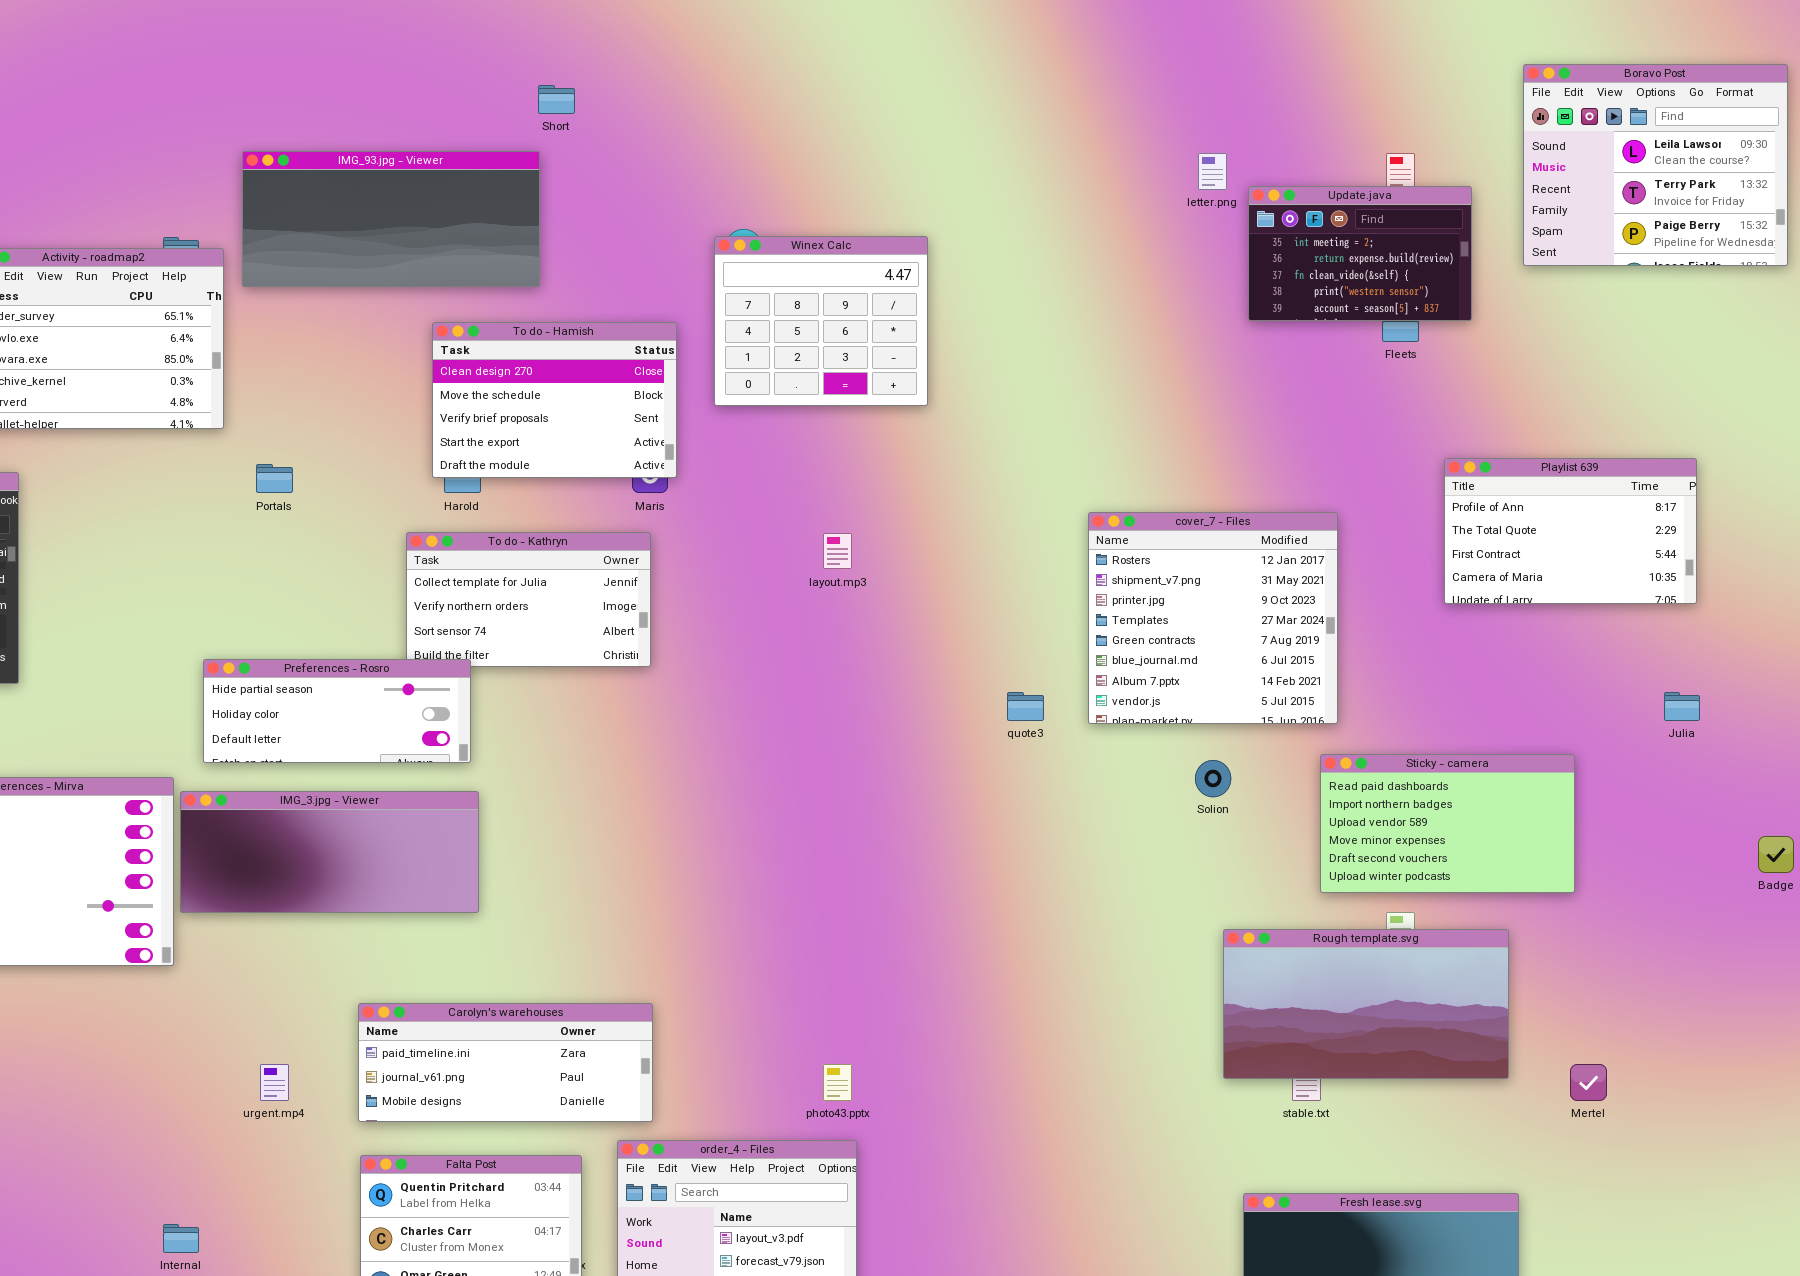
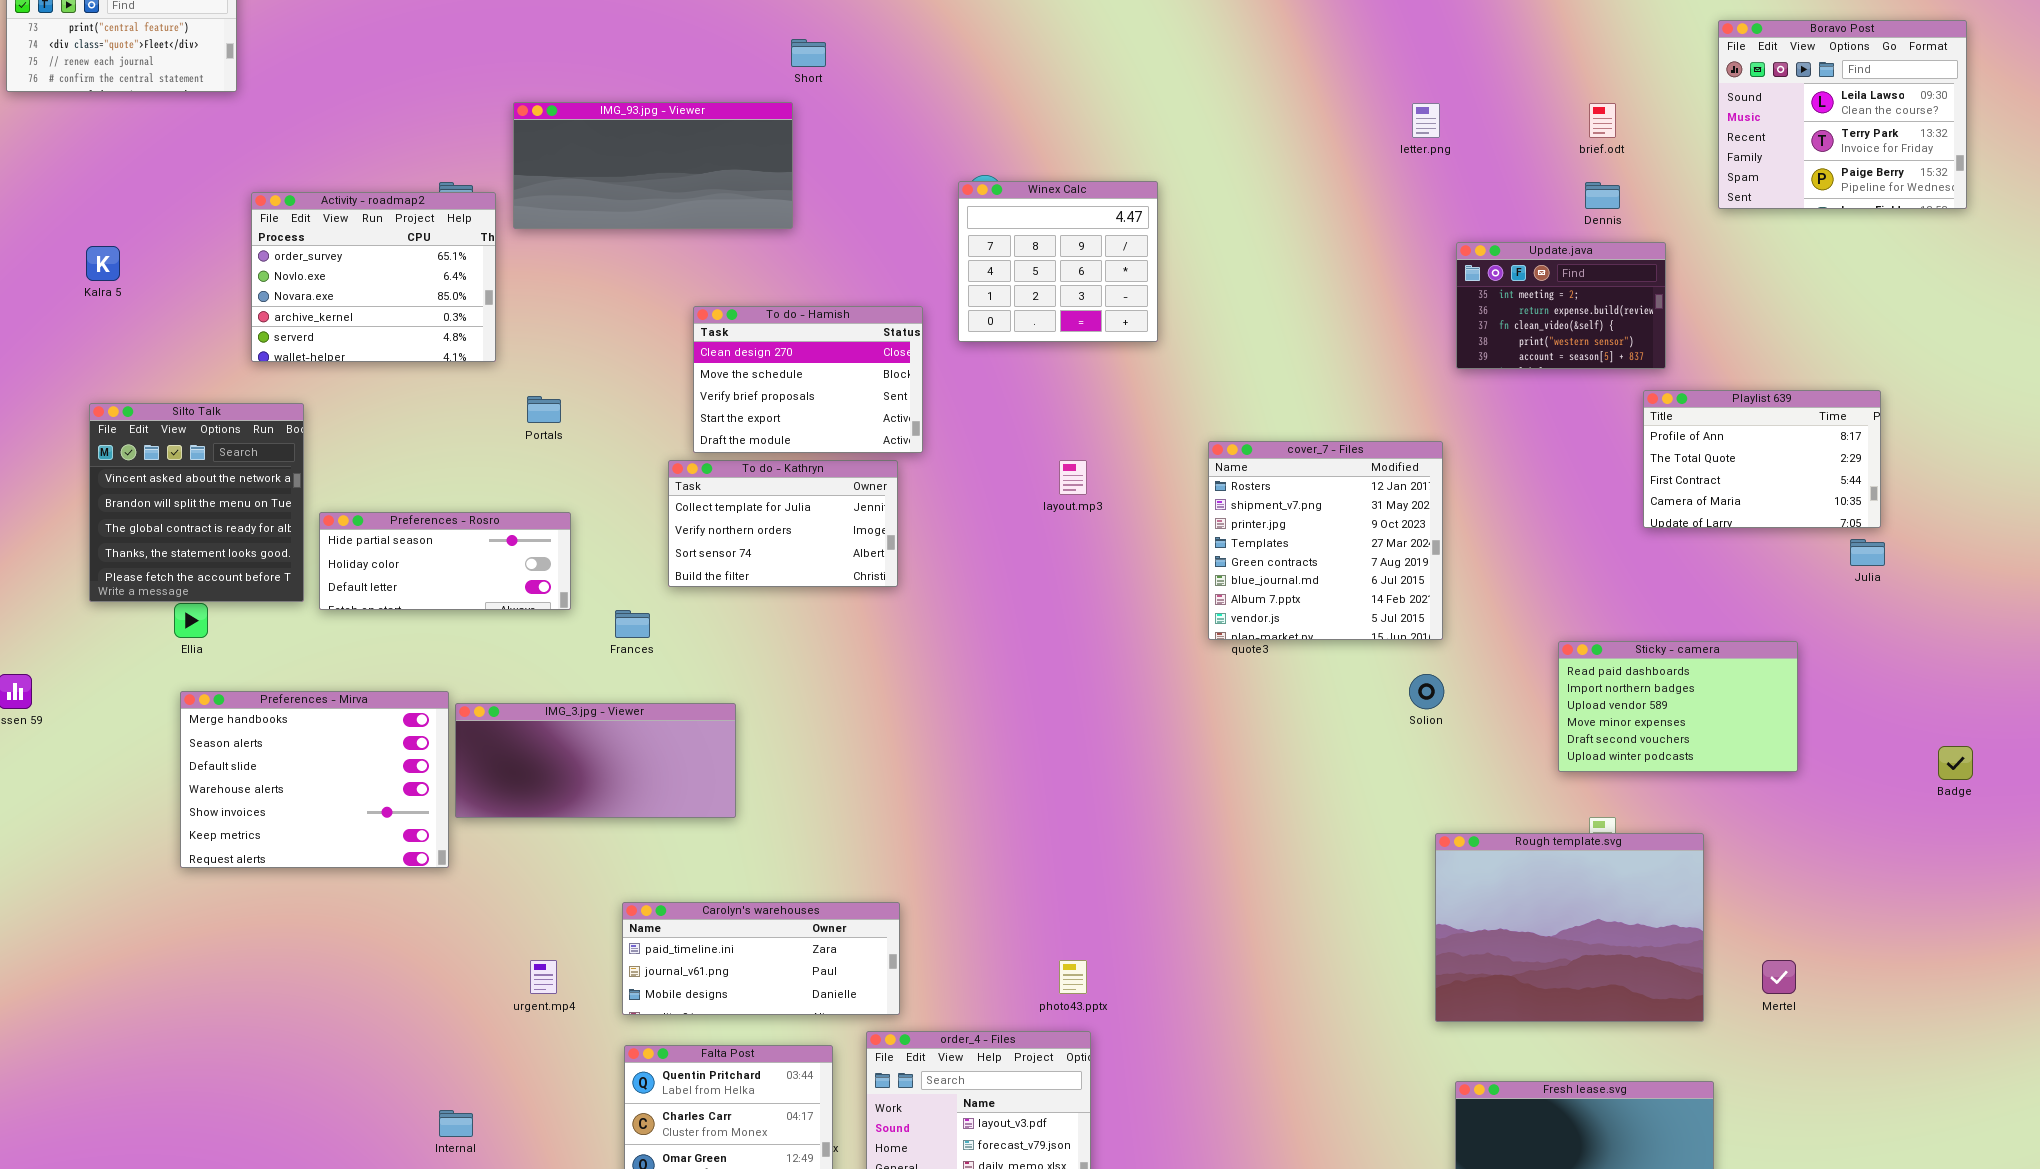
Update.java: [1248,186,1472,321] -> [1456,242,1666,369], moved
To do - Hamish: [432,322,677,478] -> [693,306,923,453], moved
cover_7 - Files: [1088,512,1338,724] -> [1208,441,1443,640], moved
Preferences - Rosro: [203,659,471,763] -> [319,512,571,610], moved
Julia: [1664,692,1700,721] -> [1850,539,1885,566], moved
Sticky - camera: [1320,754,1575,893] -> [1558,641,1798,772], moved
Rough template.svg: [1223,929,1509,1079] -> [1435,833,1704,1022], resized

